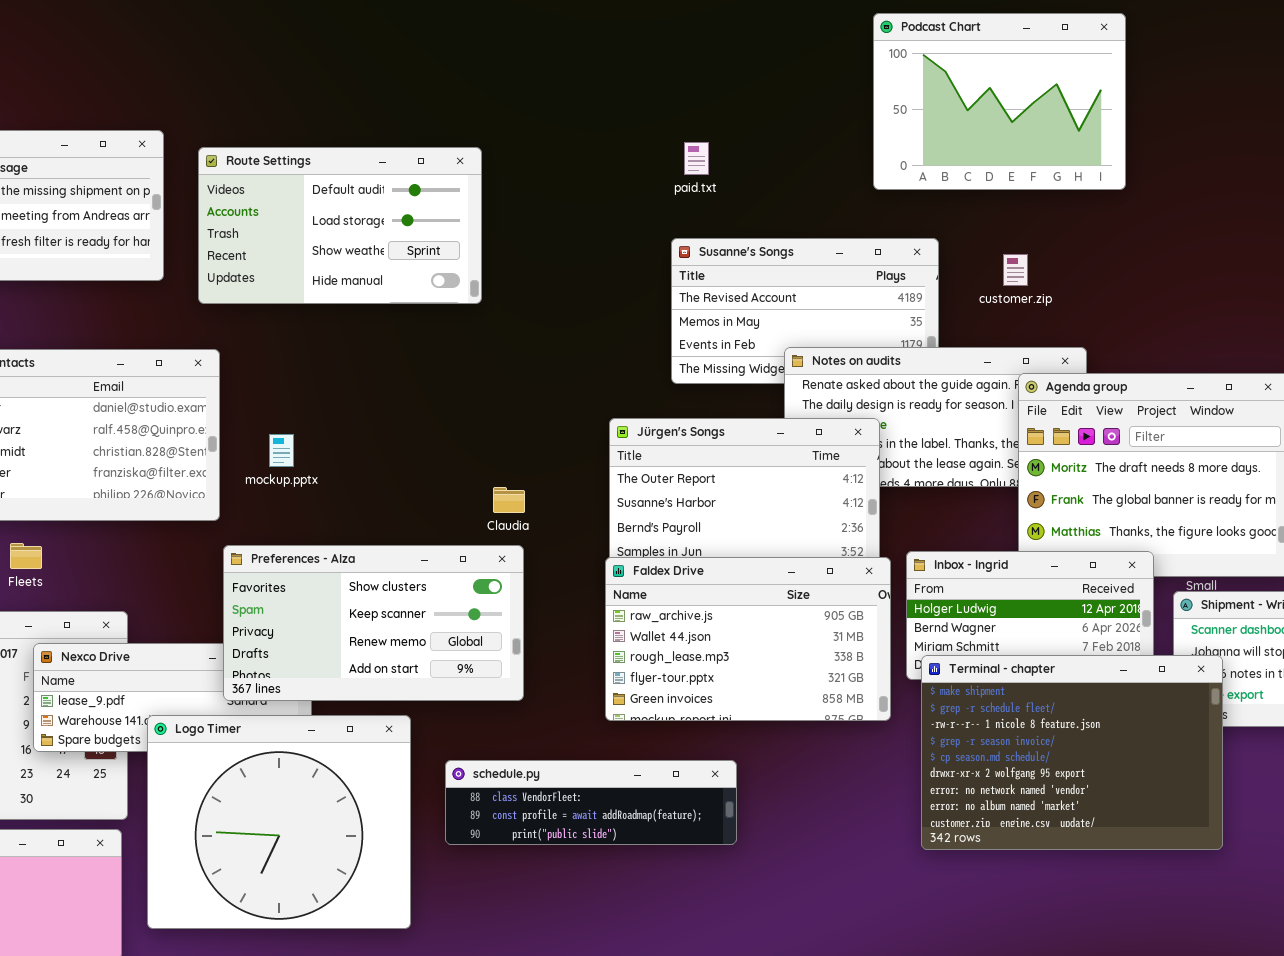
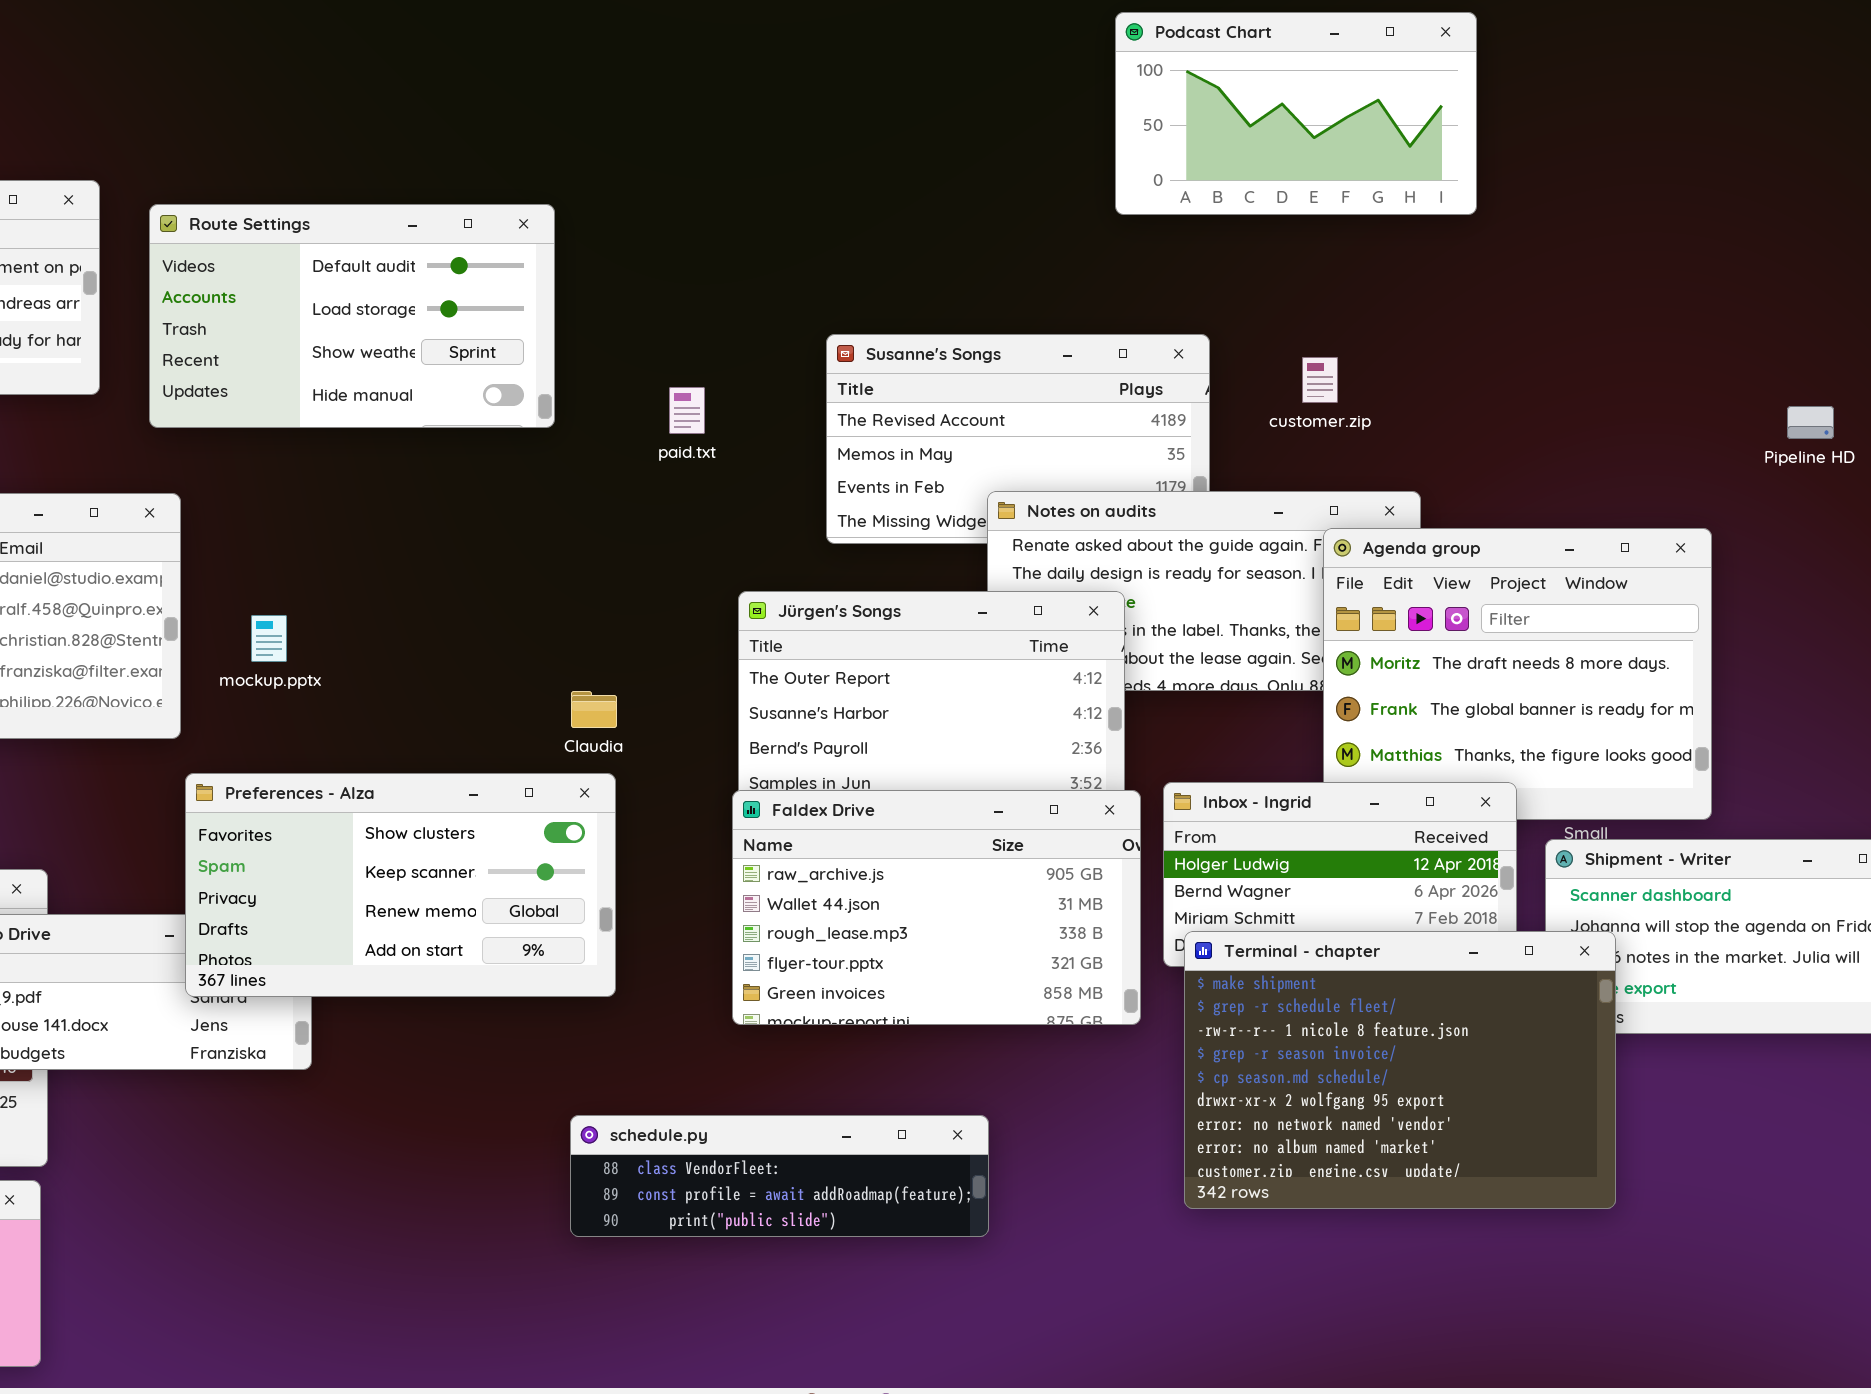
Podcast Chart: [873,13,1126,190] -> [1115,12,1477,215], resized
paid.txt: [684,142,709,175] -> [669,387,705,434], moved
Logo Timer: [147,715,411,929] -> none, closed
schedule.py: [445,760,737,845] -> [570,1115,989,1237], moved

